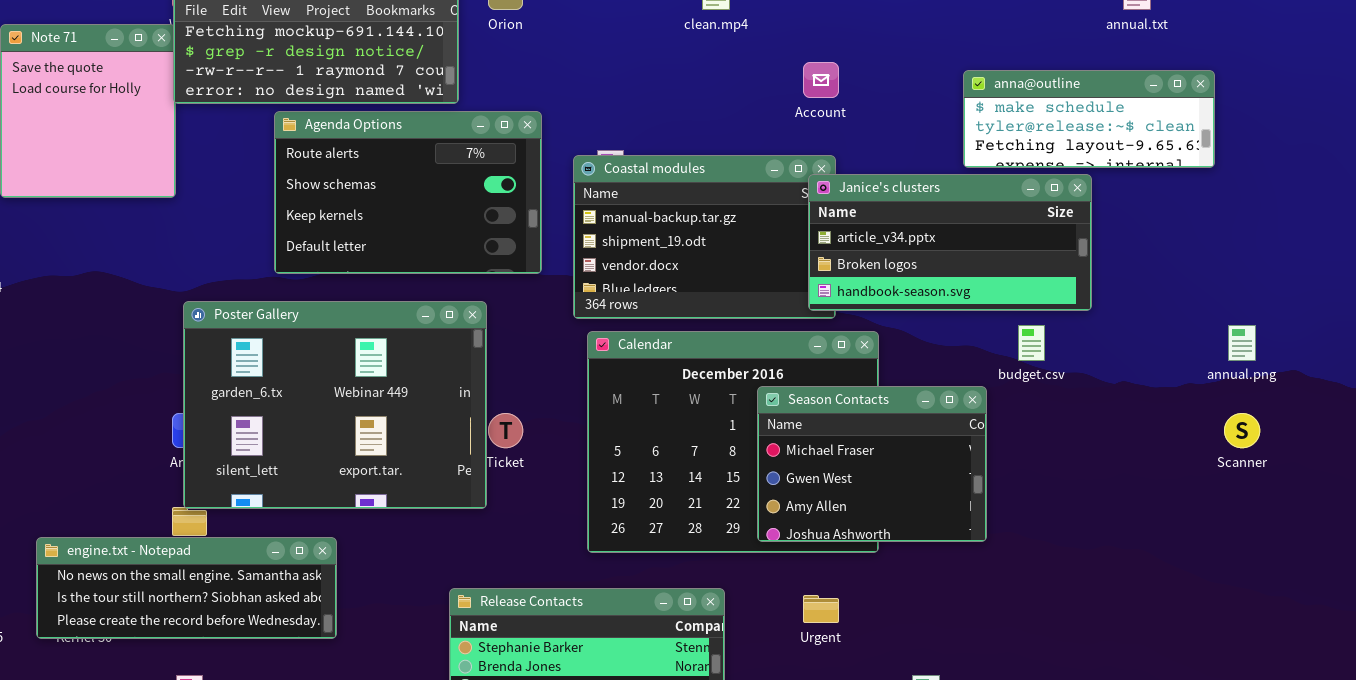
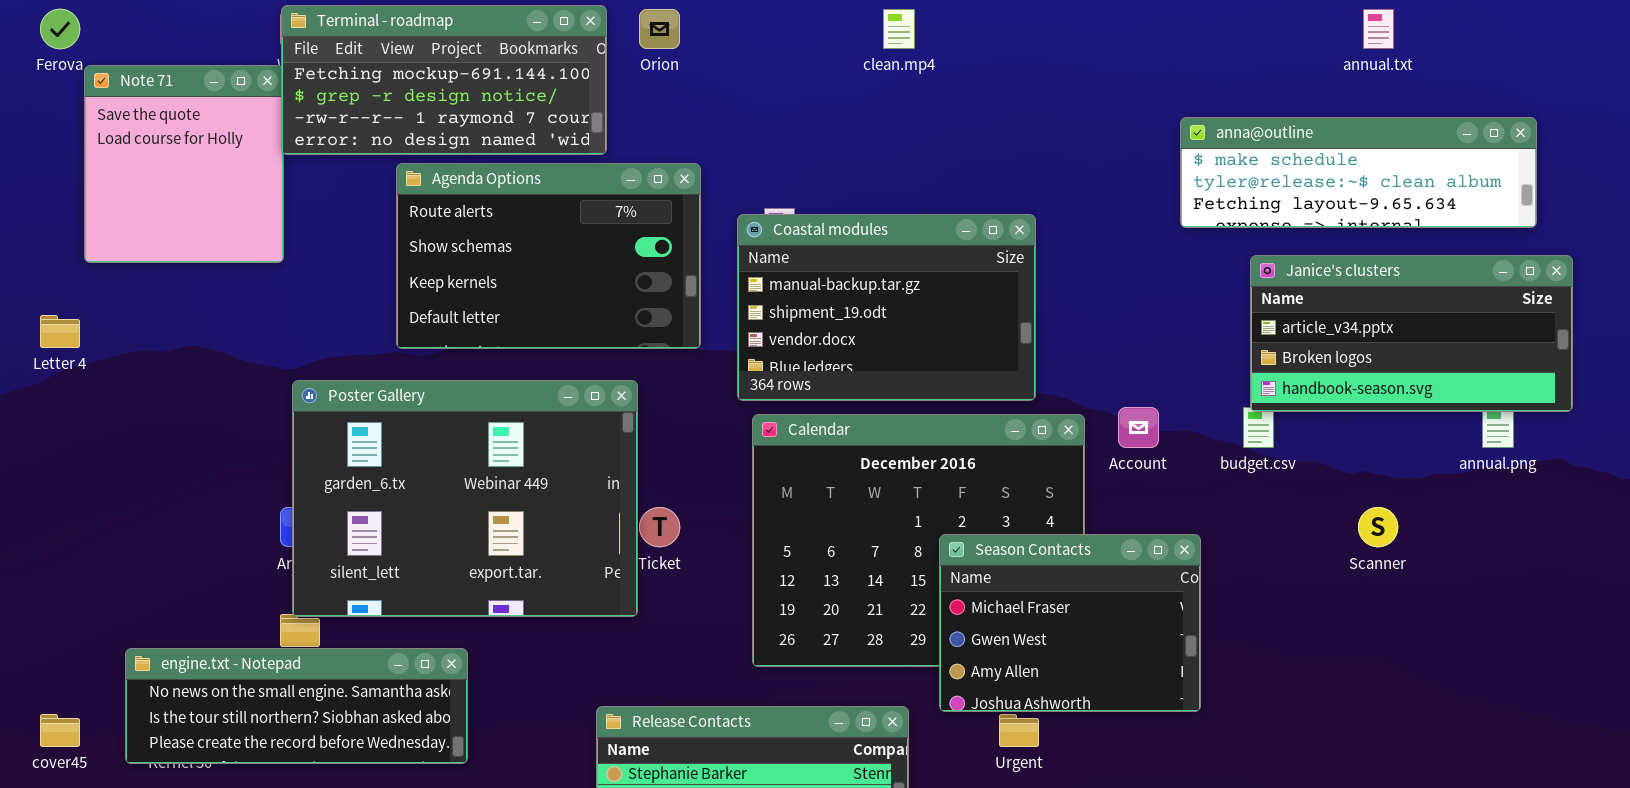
Account: [803,62,839,98] -> [1118,407,1159,448], moved
anna@outline: [963,70,1215,168] -> [1180,117,1537,228], resized
Janice's clusters: [808,174,1092,311] -> [1250,255,1573,412], moved
Season Contacts: [757,386,987,542] -> [939,534,1201,712], moved
Scanner: [1224,413,1260,448] -> [1358,507,1398,547], moved

